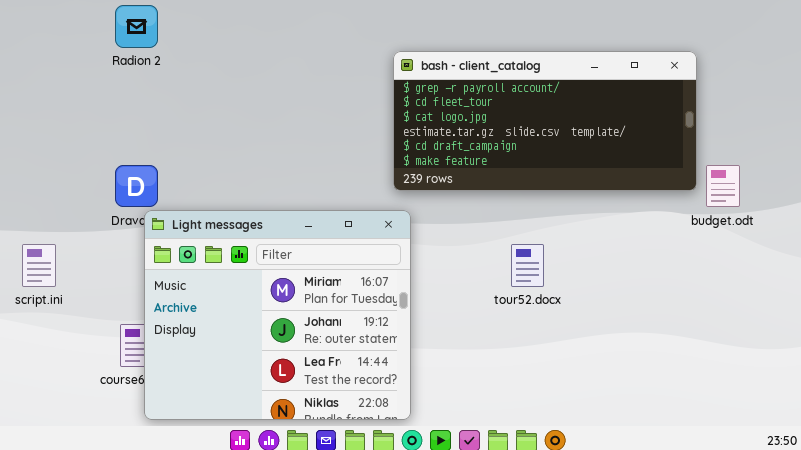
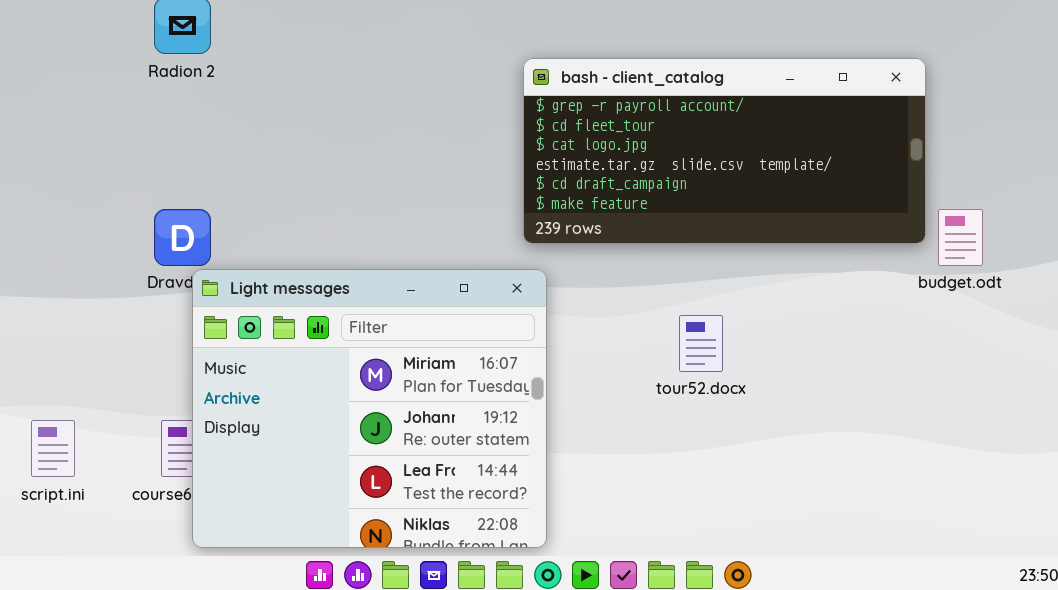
script.ini: [22,244,56,287] -> [31,420,75,477], moved

